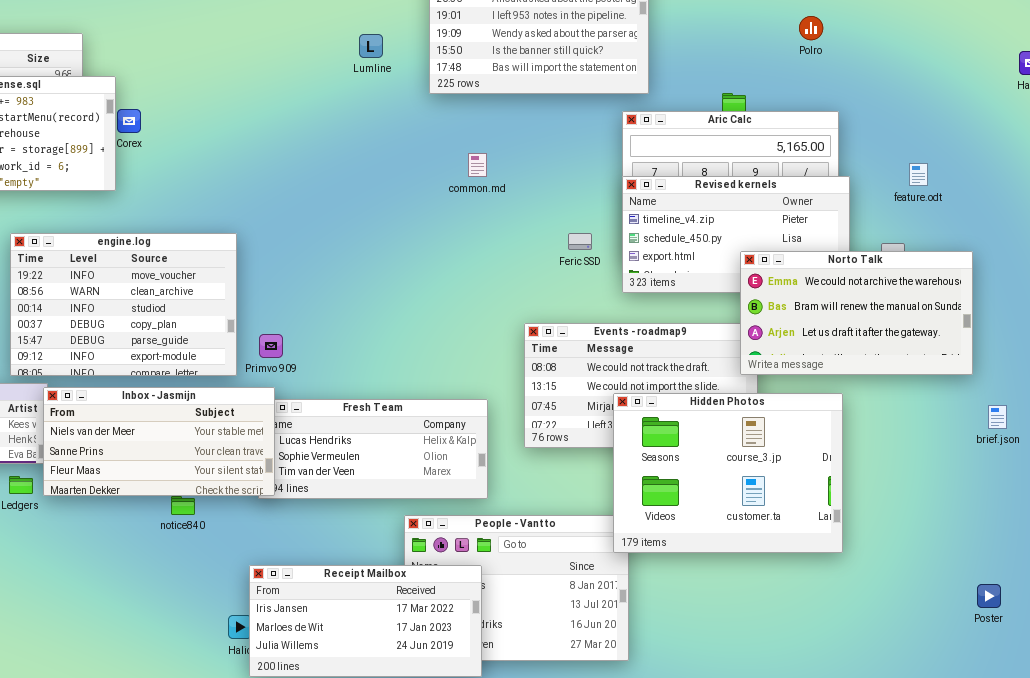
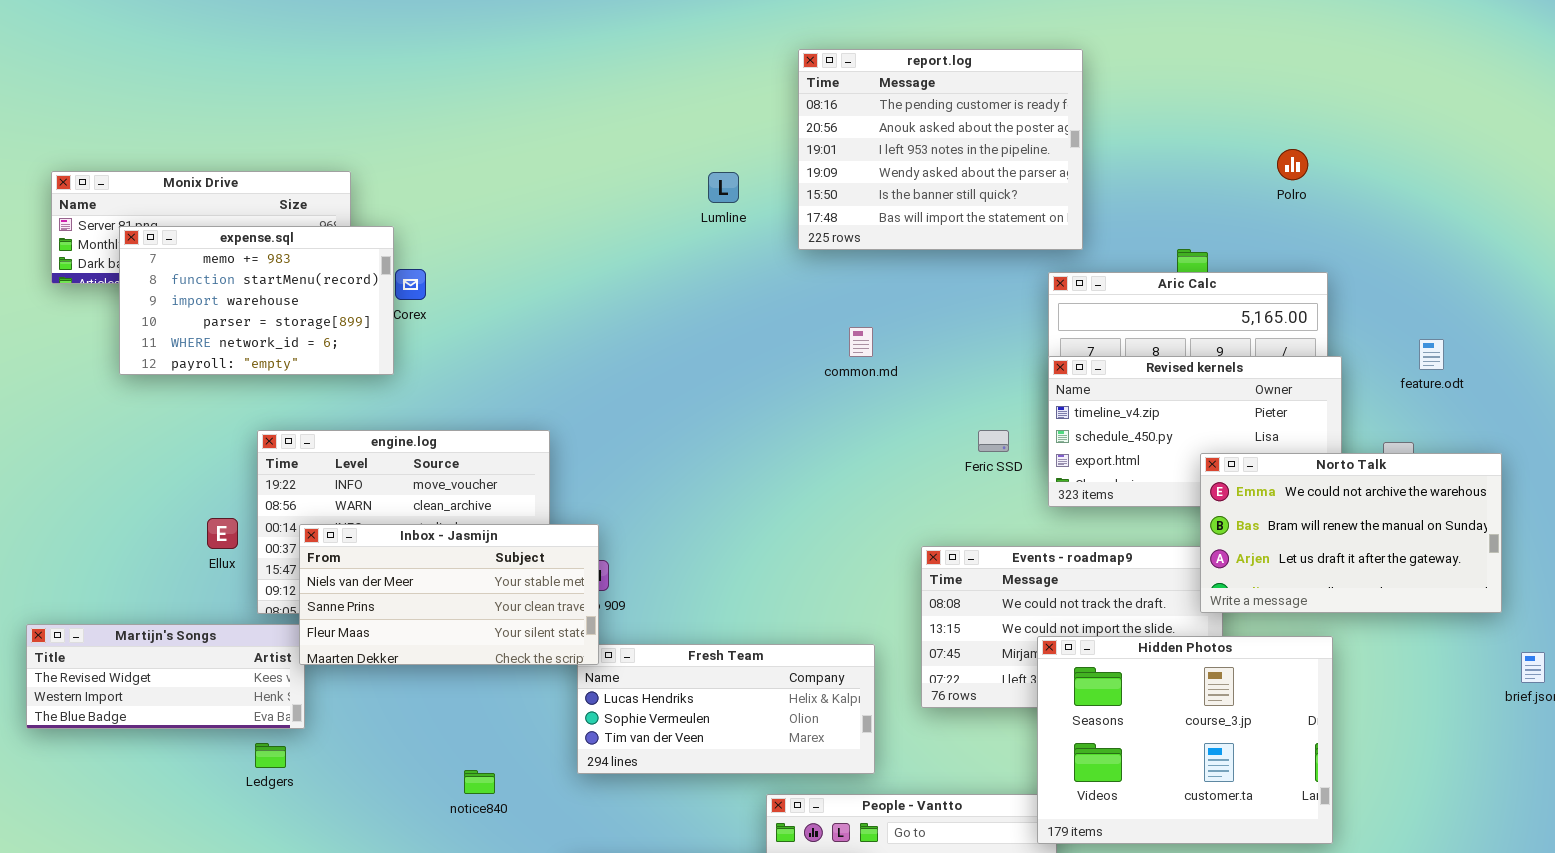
Inbox - Jasmijn: [43,387,275,496] -> [299,524,599,665], moved

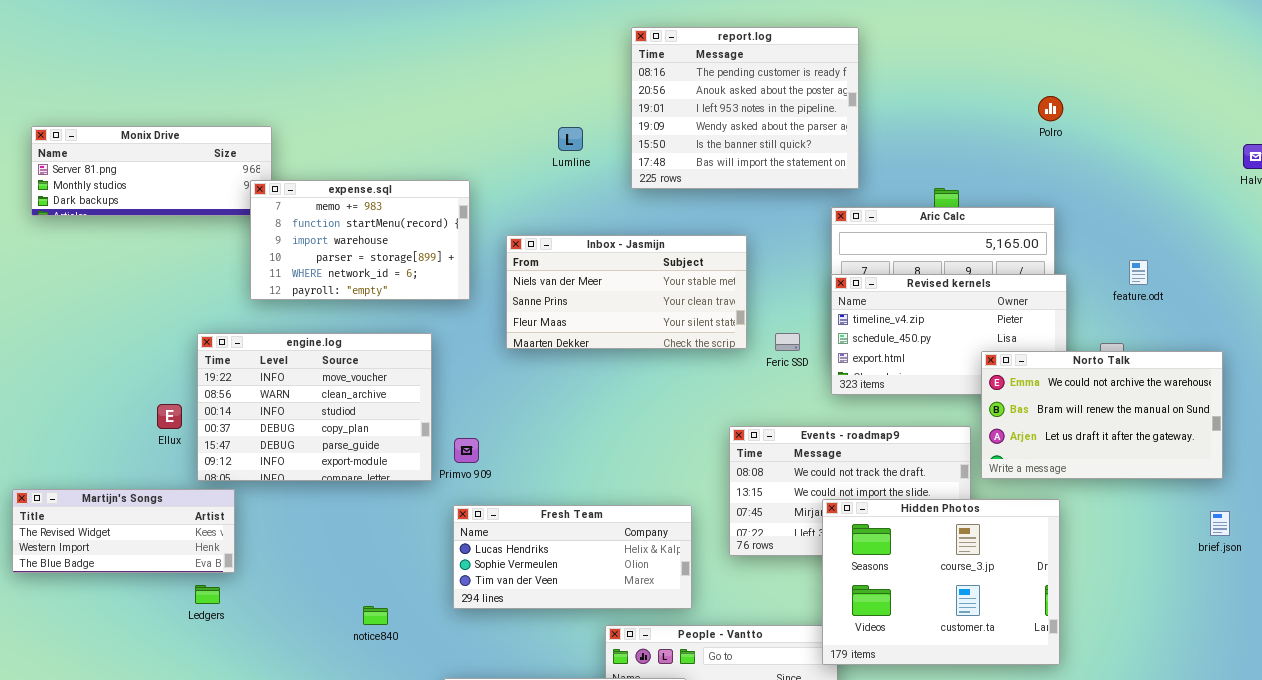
Polro: [1277,149,1308,180] -> [1038,96,1063,121], moved
expense.sql: [119,226,394,375] -> [250,180,470,300], moved
Norto Talk: [1200,453,1502,613] -> [981,351,1223,479], moved
Inbox - Jasmijn: [299,524,599,665] -> [506,235,747,349], moved

